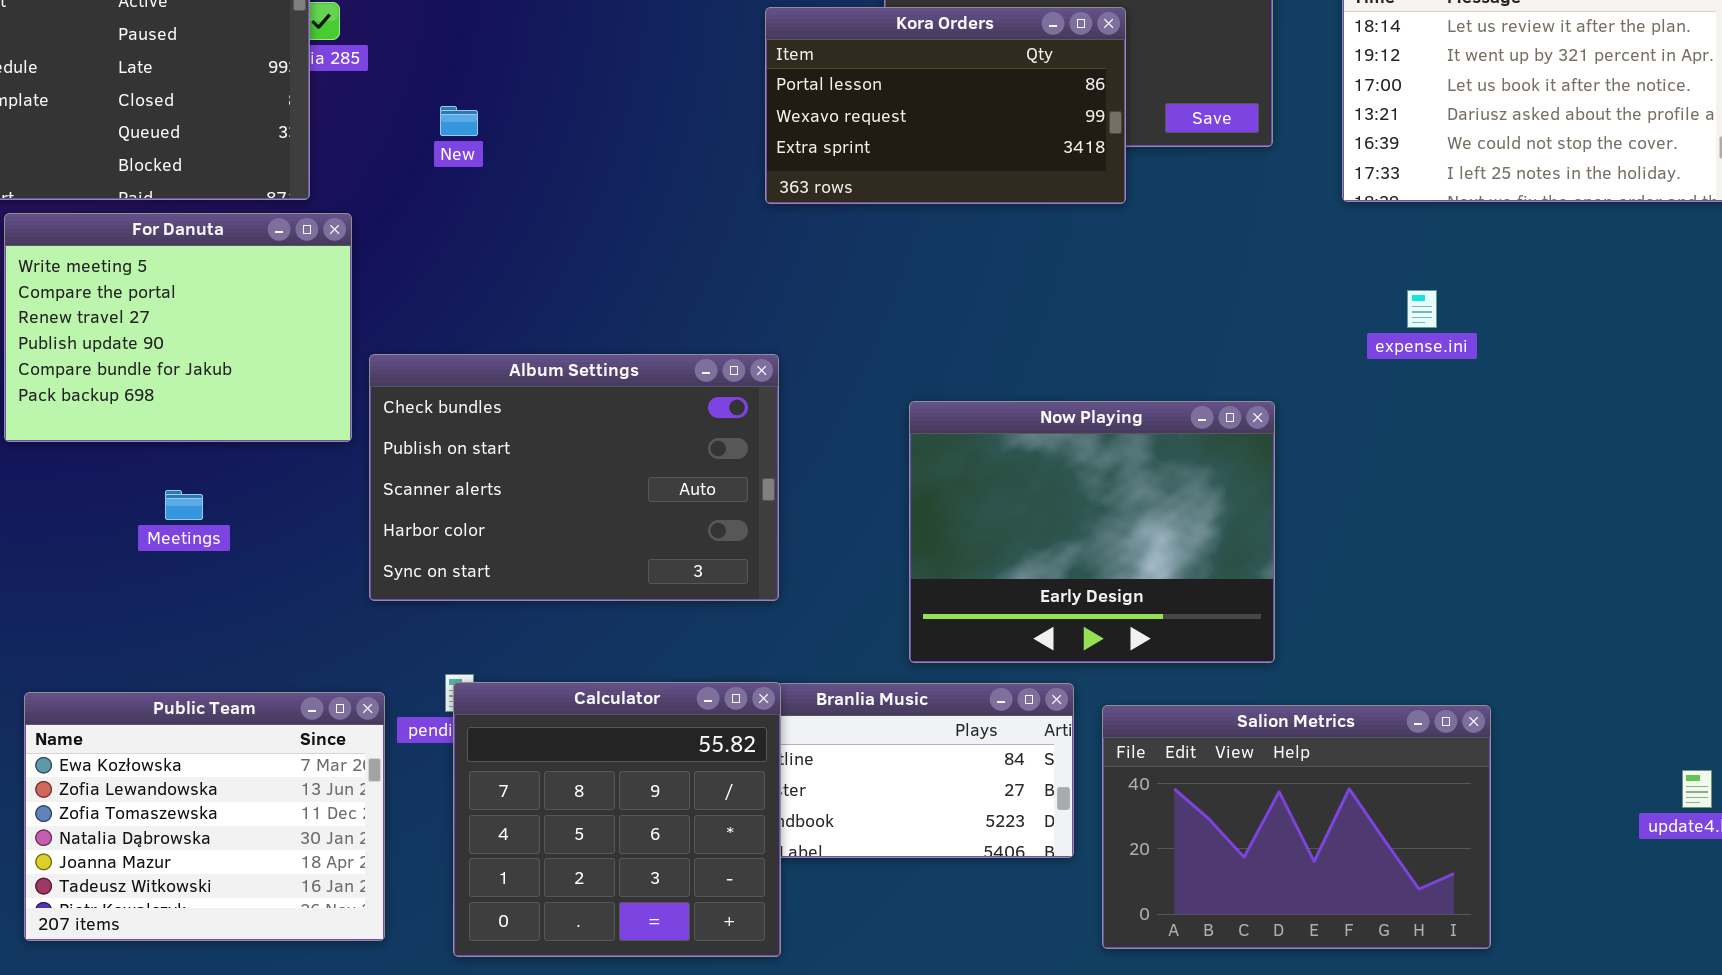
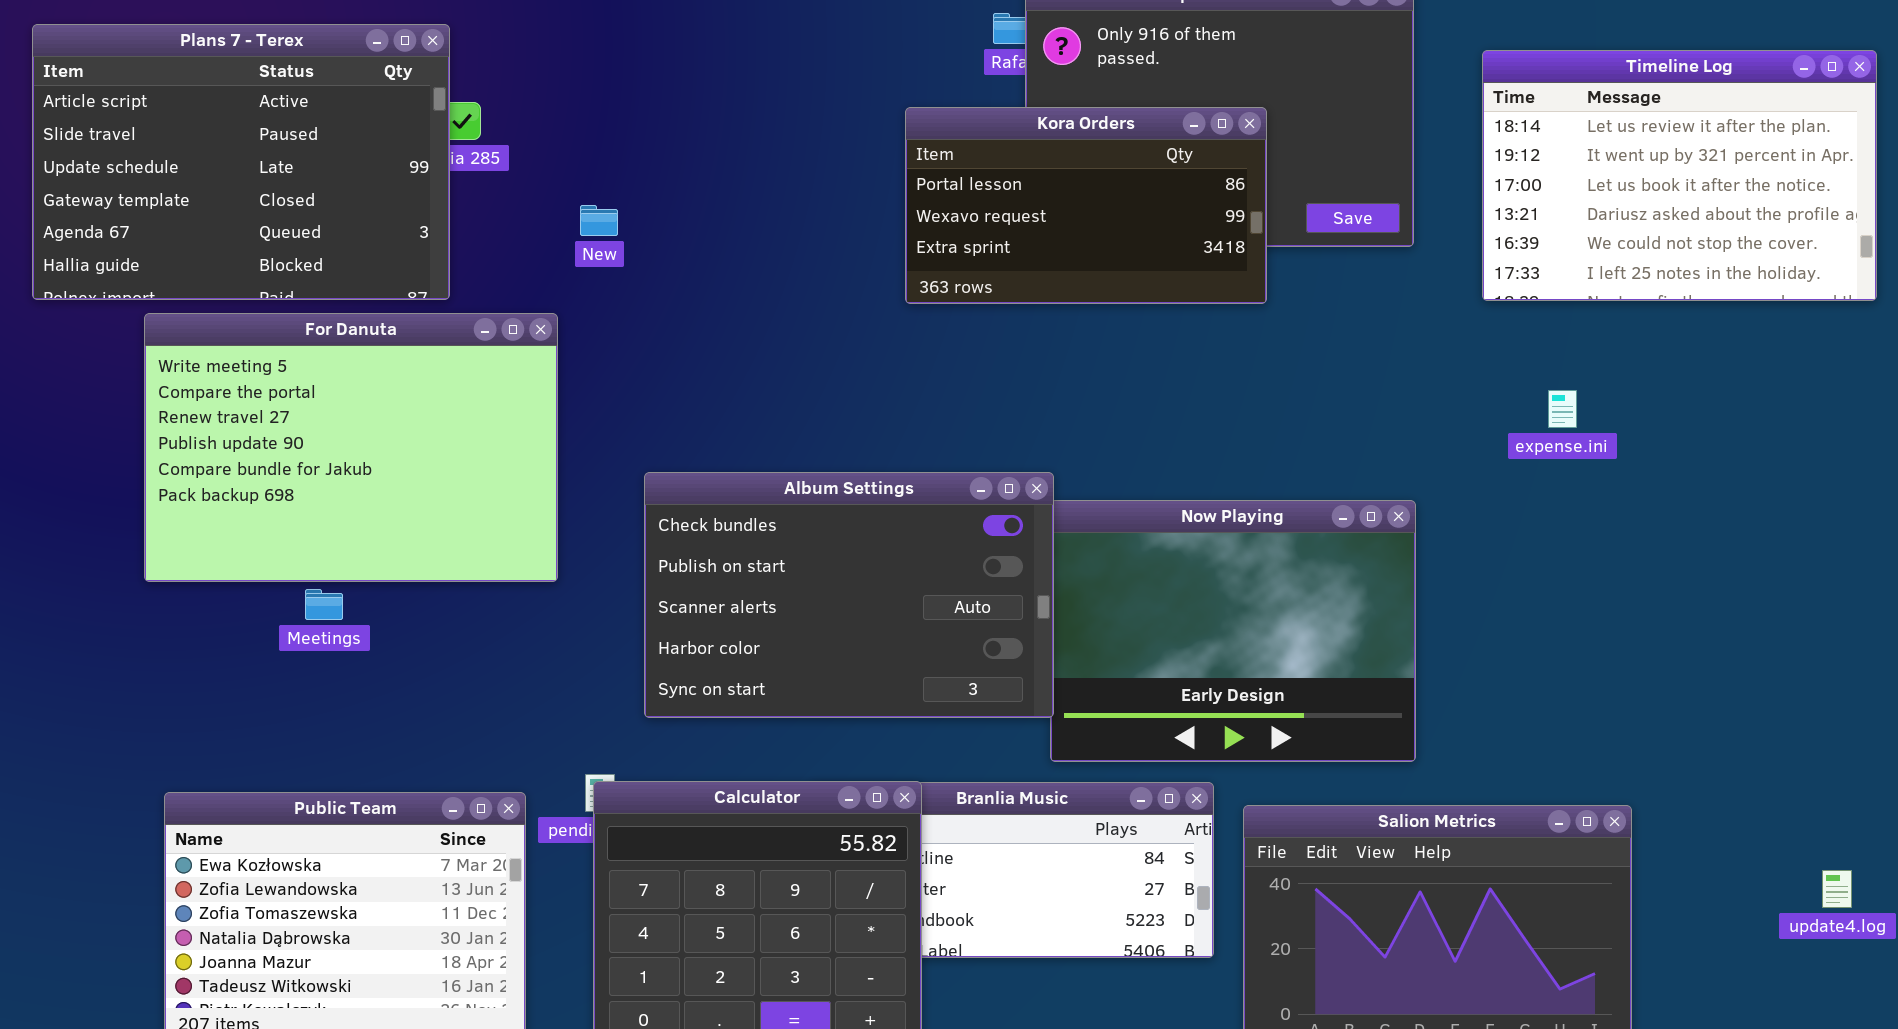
For Danuta: [4,213,352,442] -> [144,313,558,582], resized
Album Settings: [369,354,779,601] -> [644,472,1054,718], moved

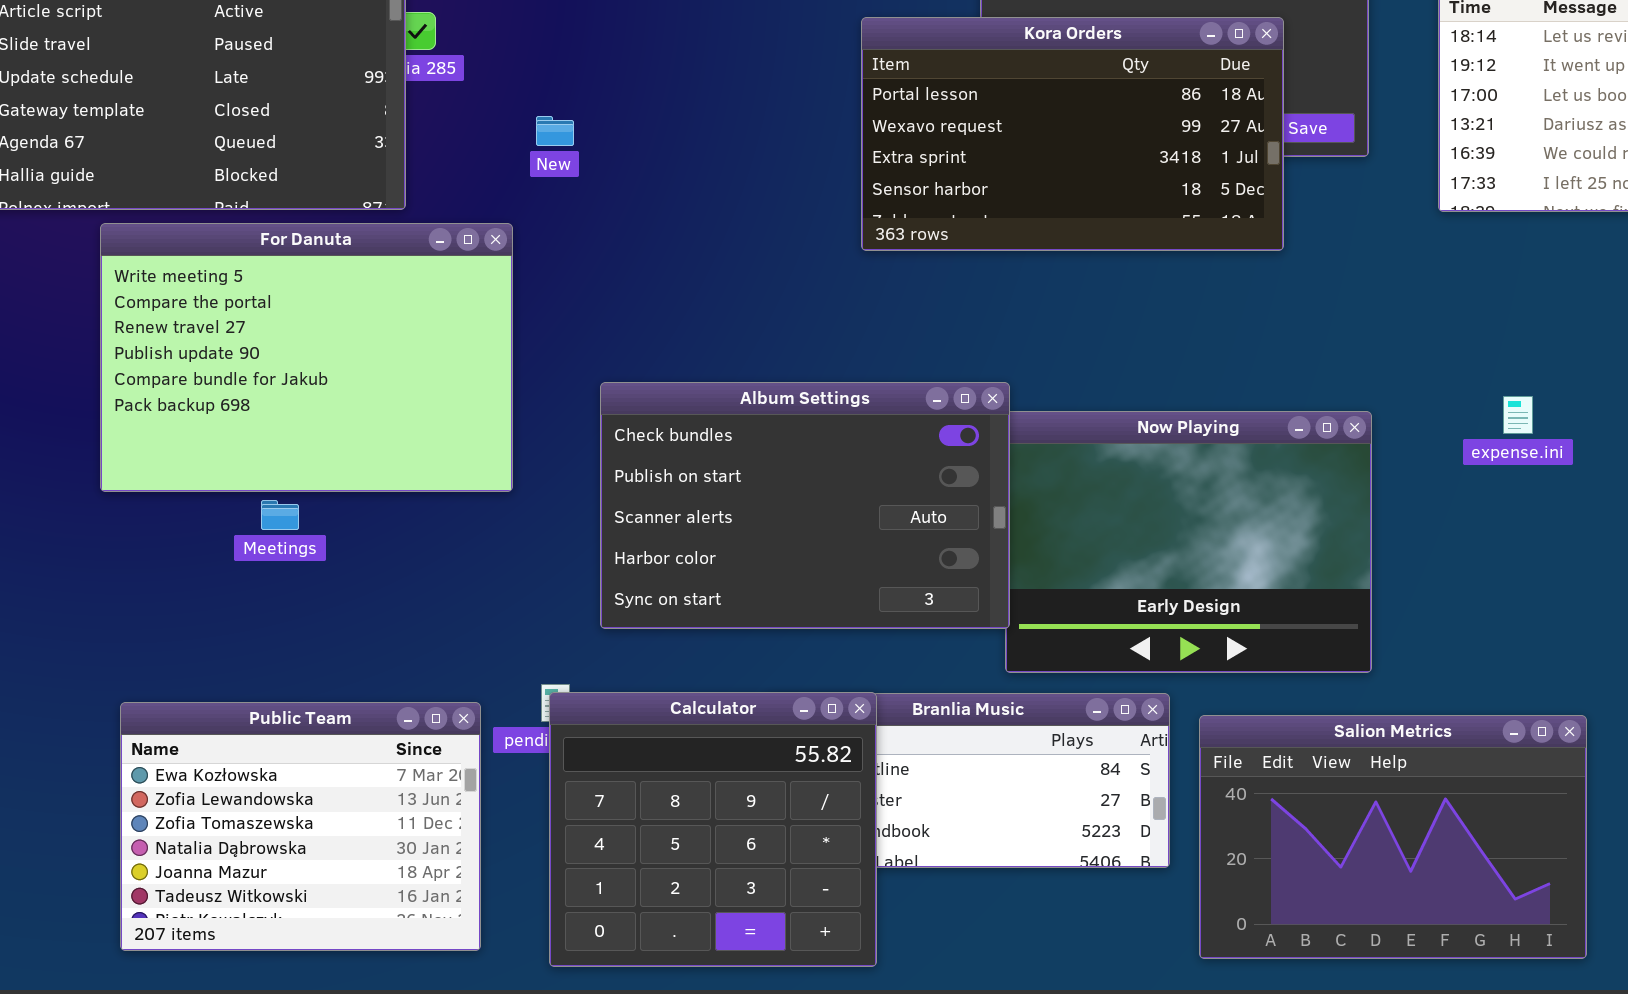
Kora Orders: [905,107,1267,304] -> [861,17,1284,251], resized
expense.ini: [1548,390,1577,428] -> [1503,396,1533,434], moved

